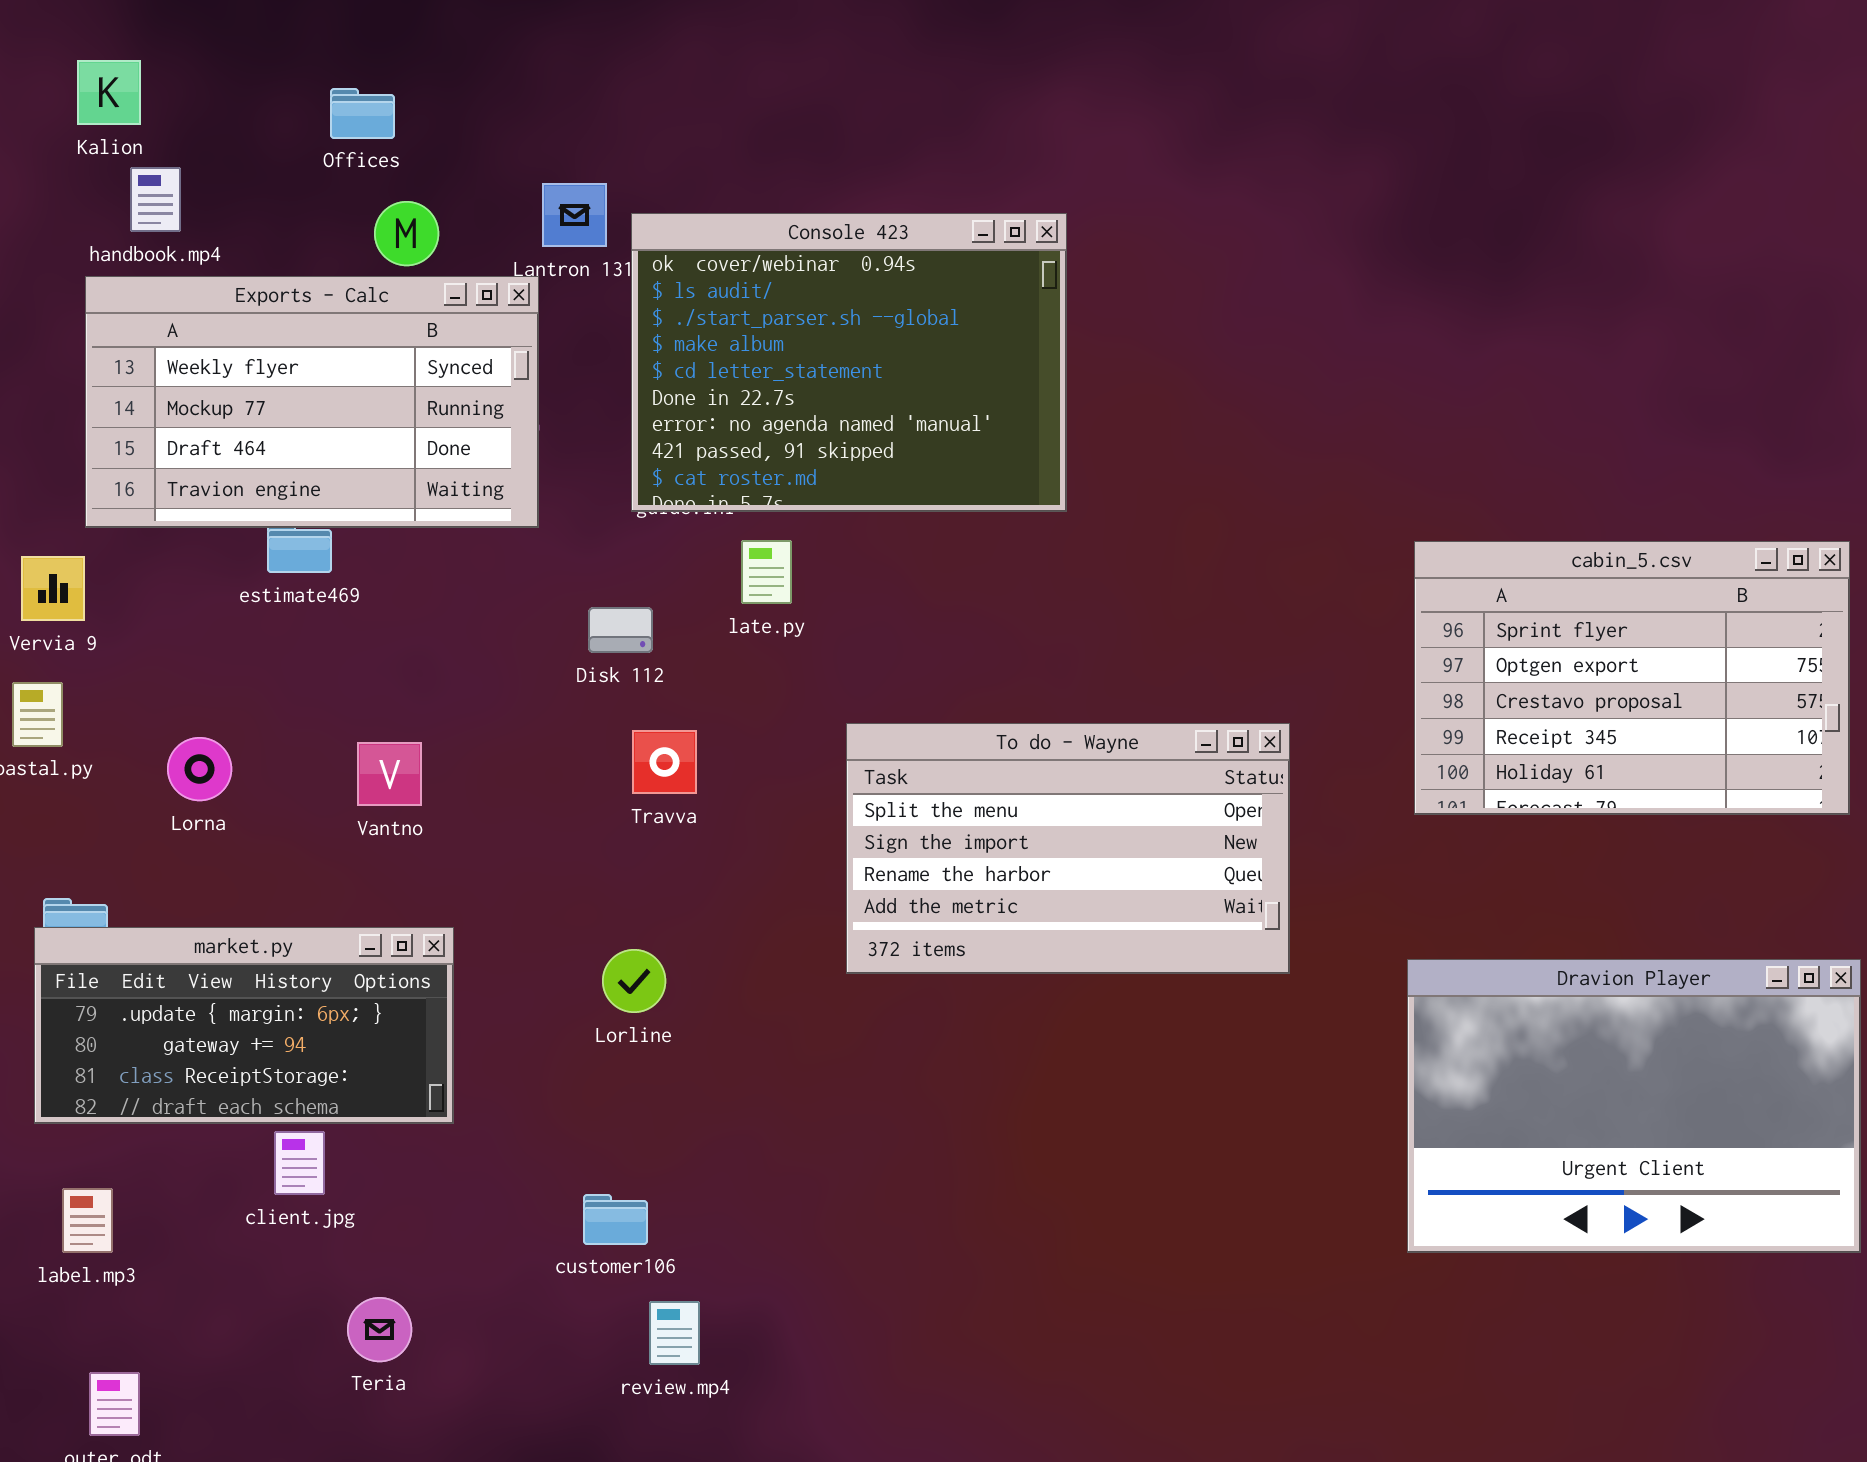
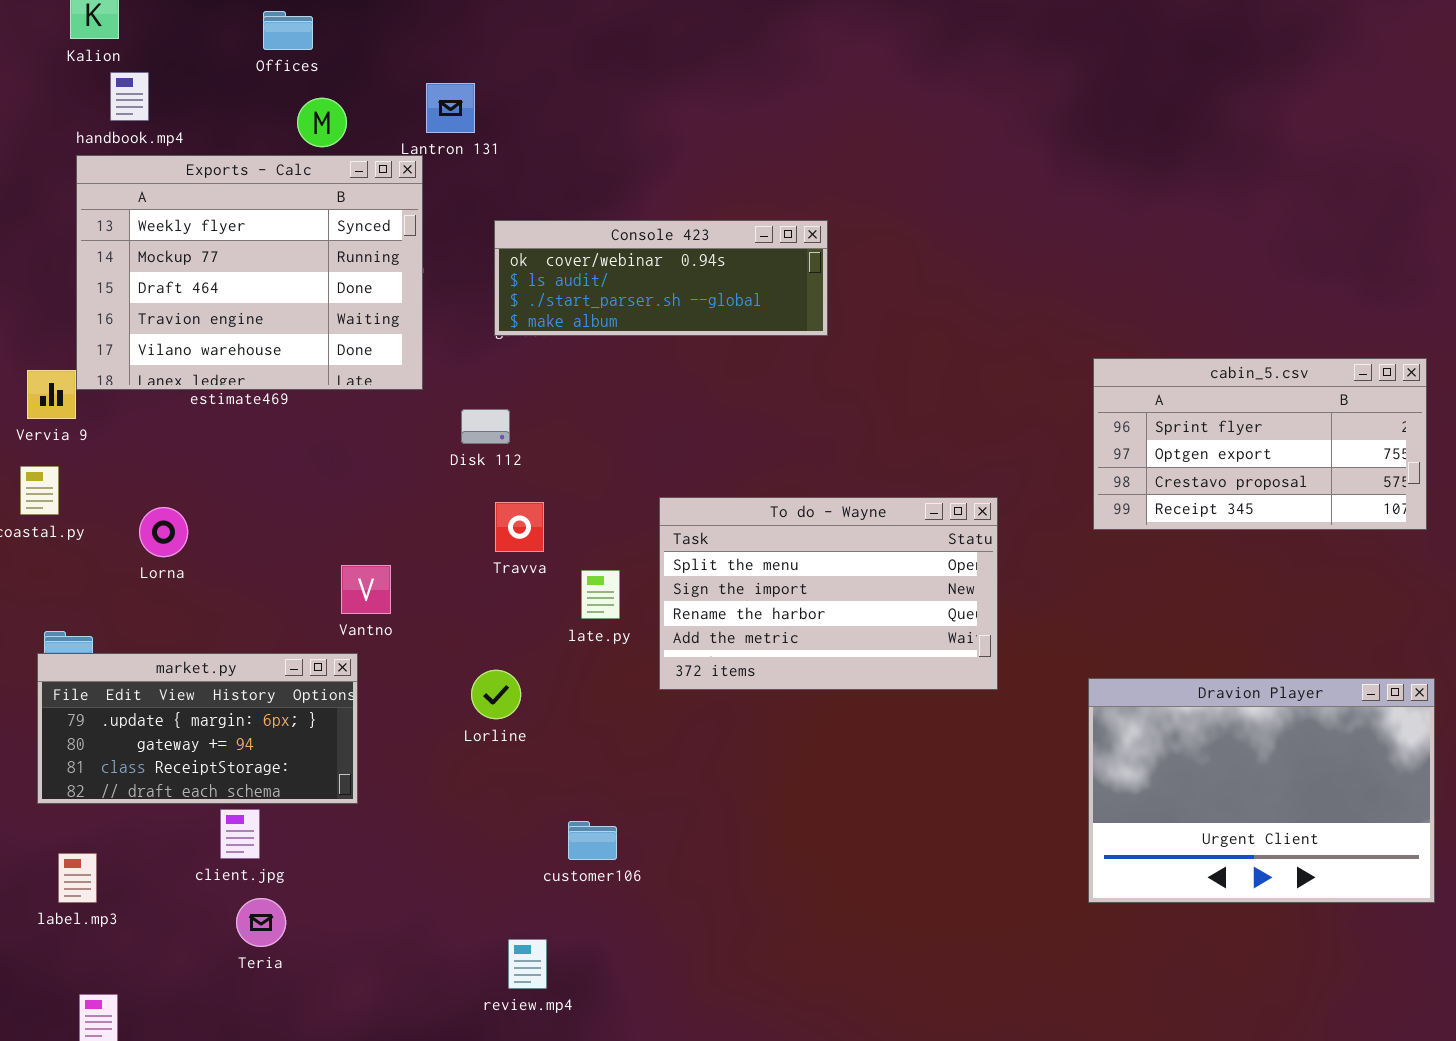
Console 423: [631,213,1067,512] -> [494,220,828,336], resized
Exports - Calc: [85,276,539,528] -> [76,155,423,390], resized
late.py: [741,540,792,604] -> [581,570,620,619], moved
cabin_5.csv: [1414,541,1850,815] -> [1093,358,1427,530], resized
Vantno: [357,742,422,806] -> [341,565,391,614], moved
customer106: [583,1194,648,1245] -> [568,821,617,860], moved
Teria: [347,1297,412,1362] -> [236,898,286,947], moved

